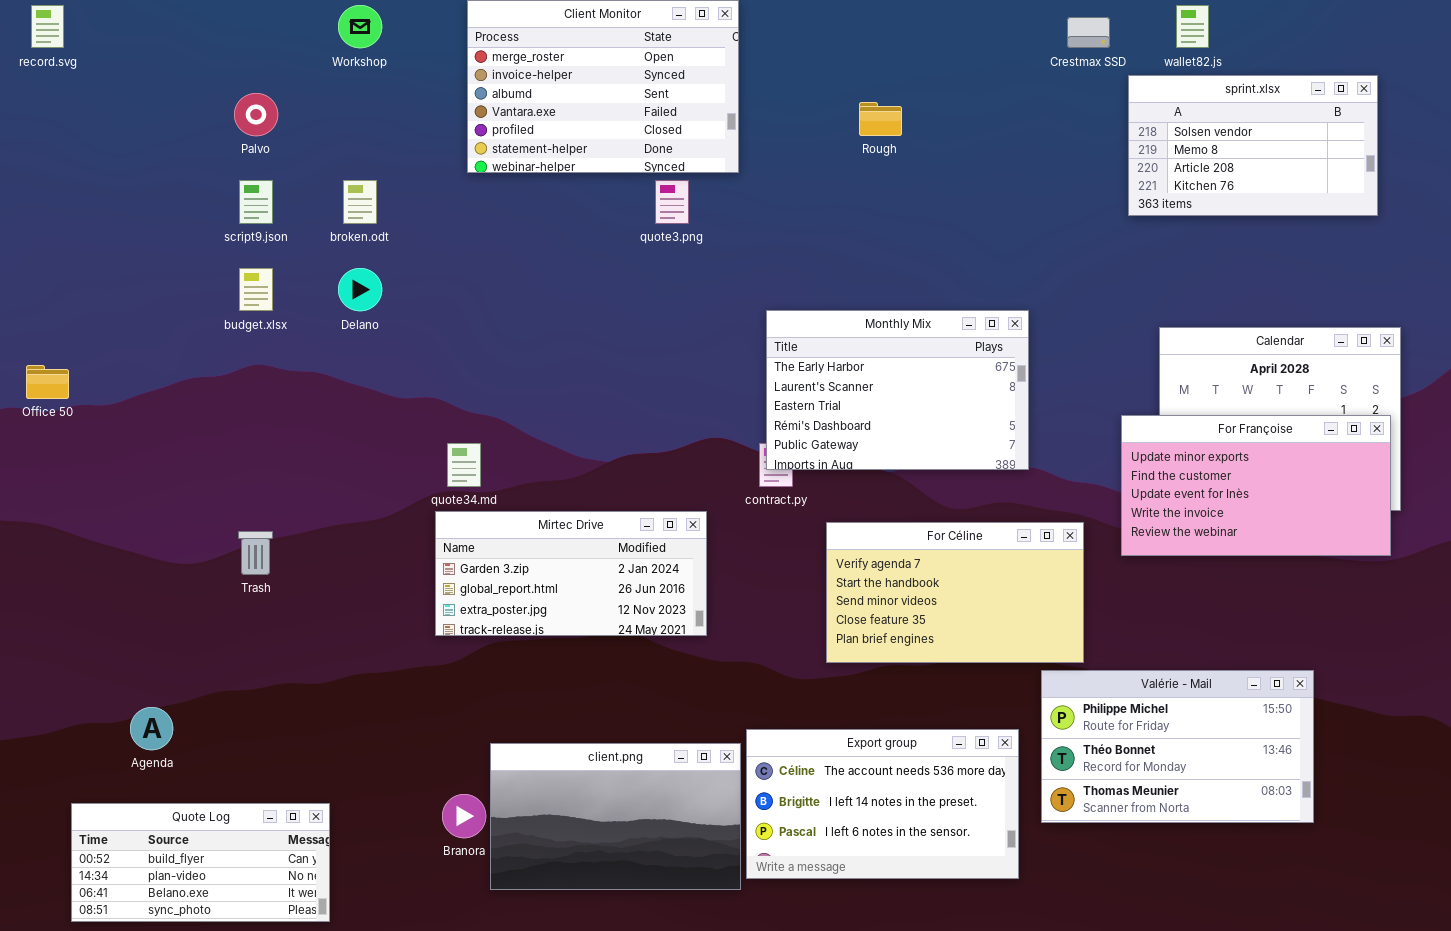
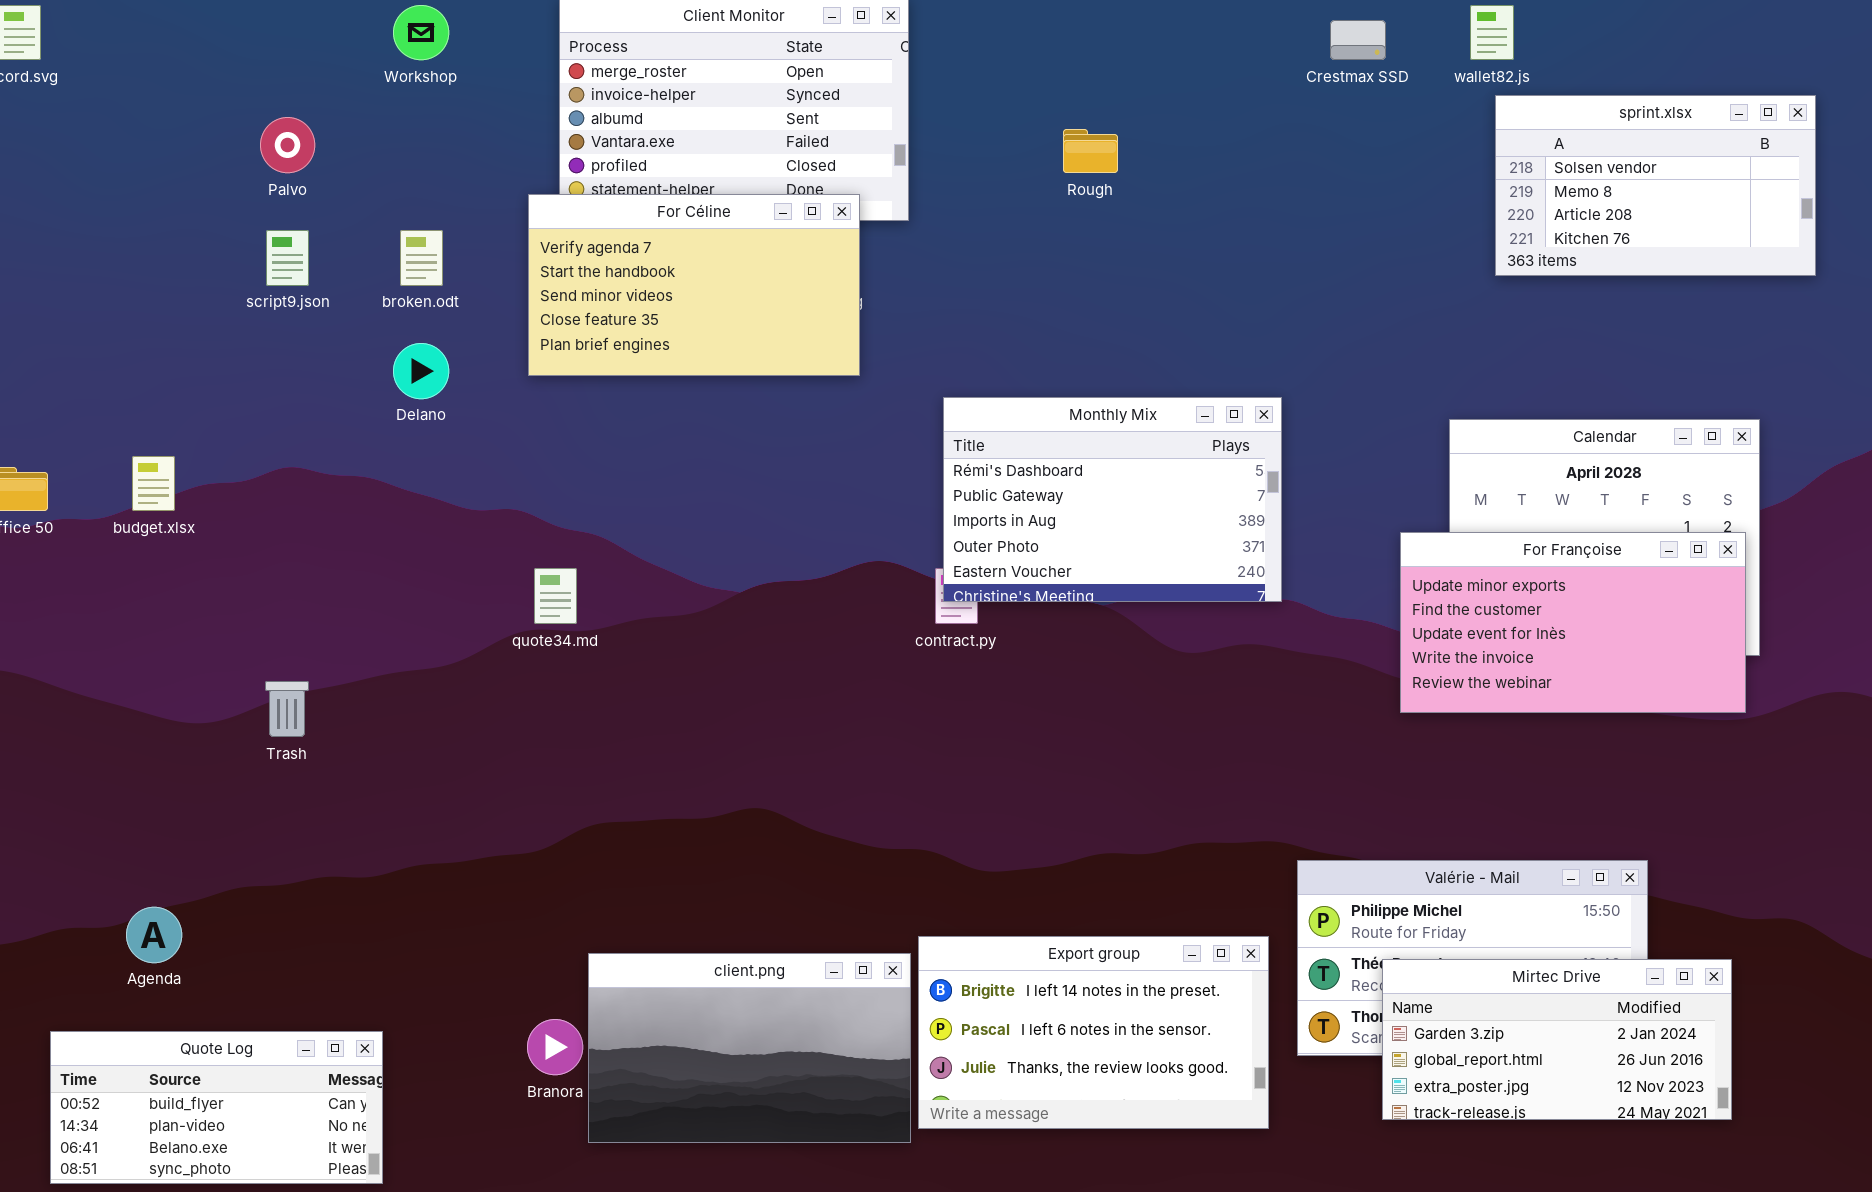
sprint.xlsx: [1128,75,1378,216] -> [1495,95,1816,276], moved
budget.xlsx: [239,268,273,311] -> [132,456,175,511], moved
Monthly Mix: [766,310,1029,470] -> [943,397,1282,602], scrolled down 3 rows
Mirtec Drive: [435,511,707,636] -> [1382,959,1732,1120], moved
For Céline: [826,522,1084,663] -> [528,194,860,376], moved
Export group: [746,729,1019,879] -> [918,936,1269,1129], scrolled down 1 row

